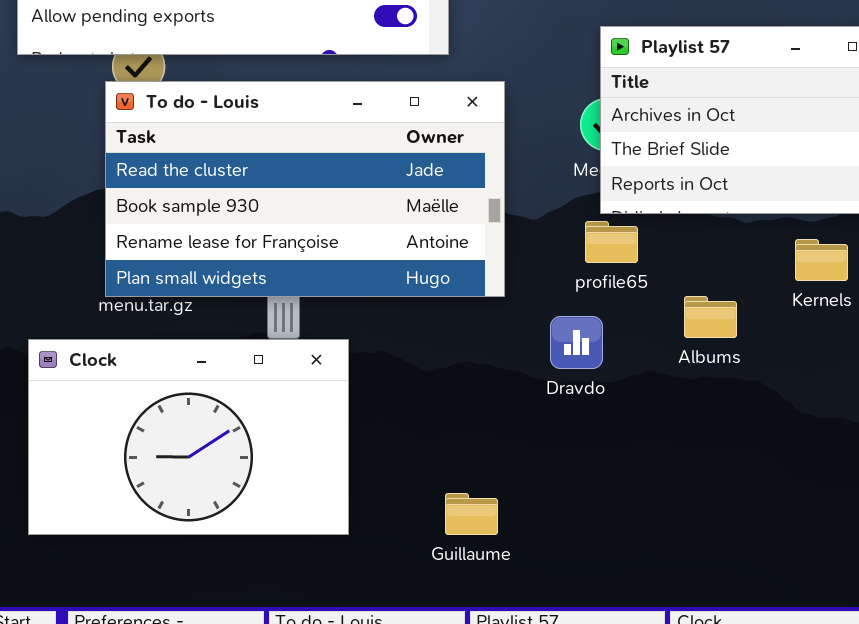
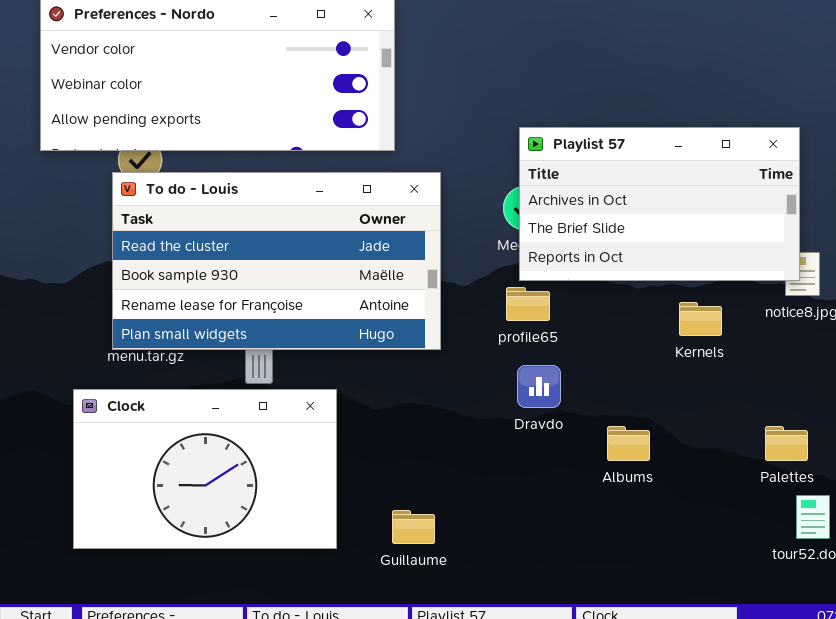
Albums: [684,296,737,338] -> [607,426,650,461], moved
Dravdo: [550,316,603,369] -> [517,365,561,408], moved
Clock: [28,339,349,535] -> [73,389,337,549], moved

